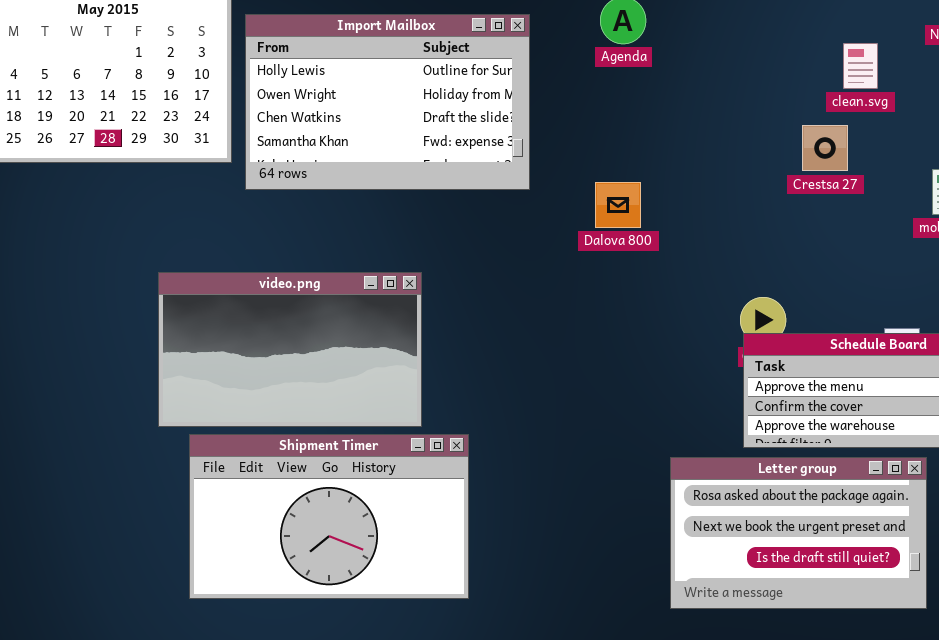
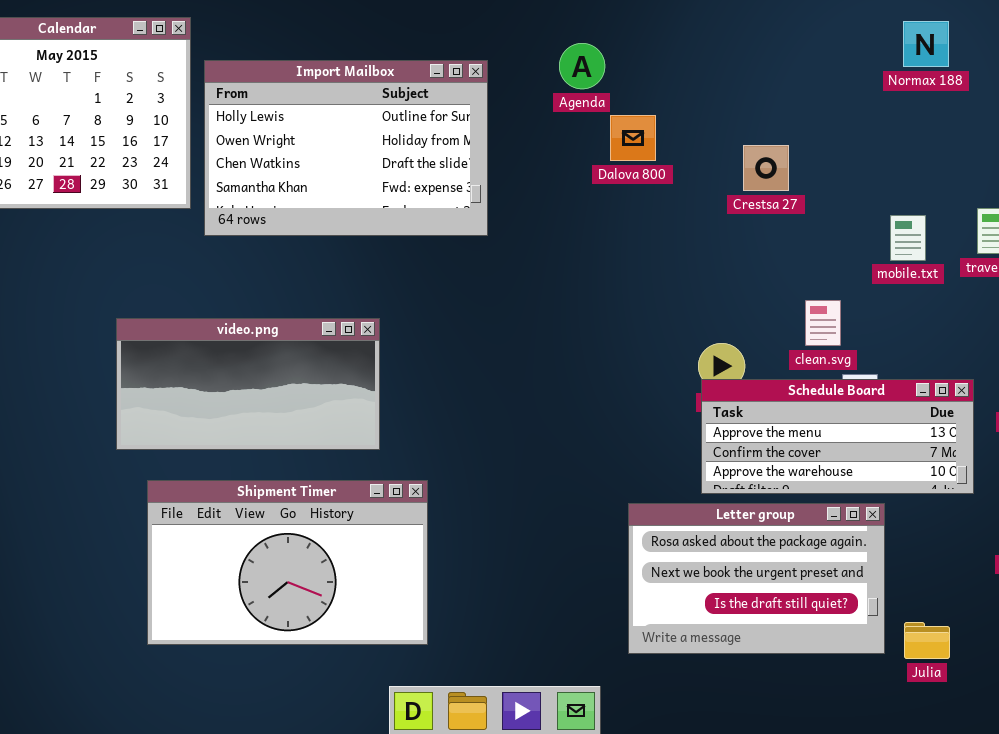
clean.svg: [843,43,878,89] -> [805,300,841,346], moved
Crestsa 27: [802,125,848,171] -> [743,145,789,191], moved
Dalova 800: [595,182,641,228] -> [610,115,656,161], moved
video.png: [158,272,422,427] -> [116,318,380,450], resized

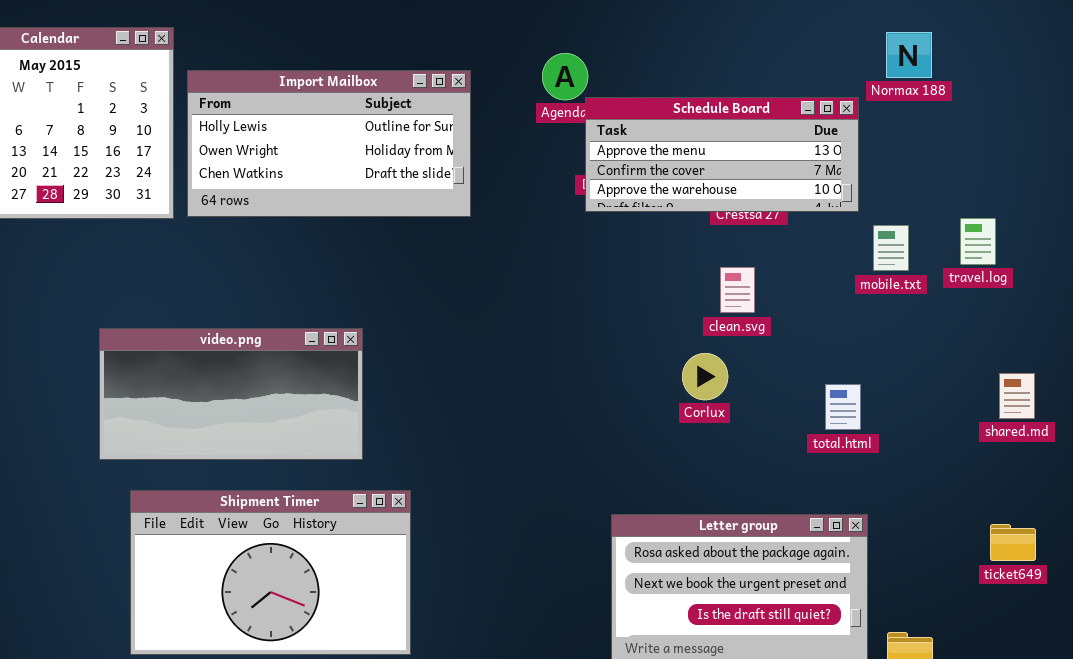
Import Mailbox: [204,60,488,236] -> [187,70,471,217], resized
clean.svg: [805,300,841,346] -> [720,267,755,313], moved
Schedule Board: [701,379,974,494] -> [585,97,859,212], moved

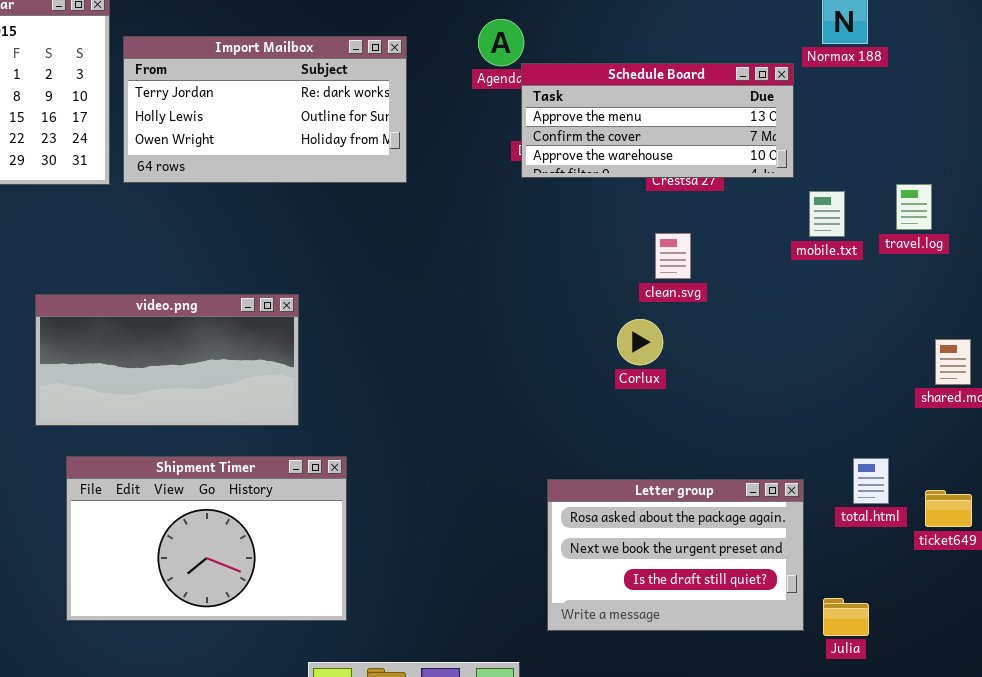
Import Mailbox: [187,70,471,217] -> [123,36,407,183], scrolled up 1 row
total.html: [825,384,861,430] -> [853,458,889,504], moved

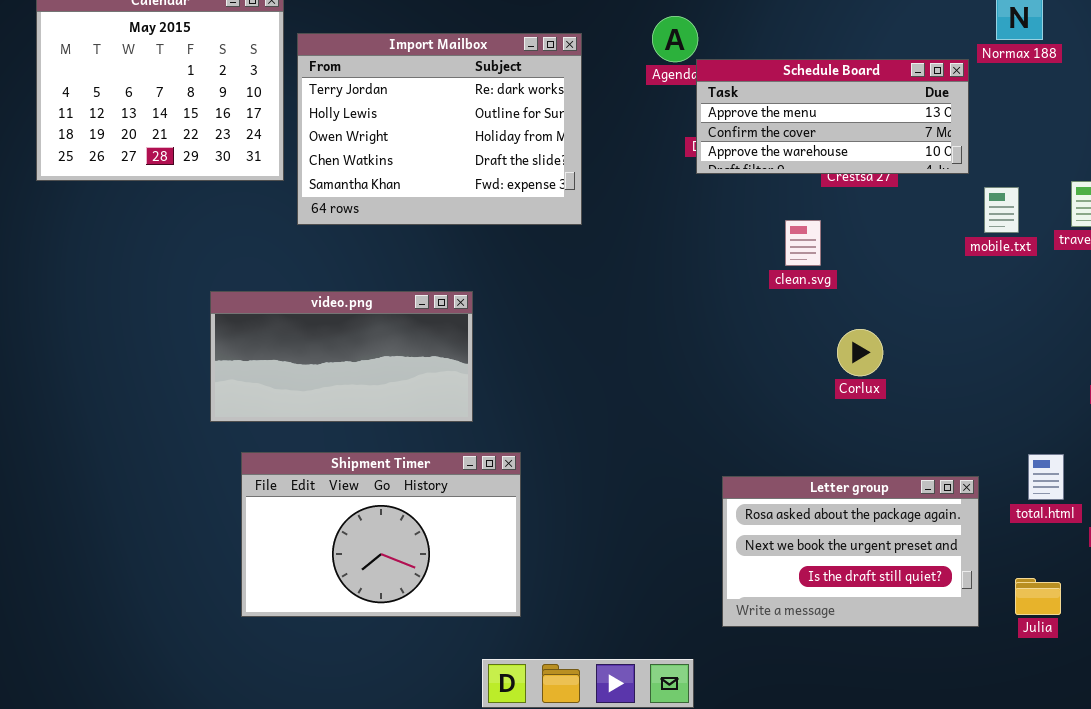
Import Mailbox: [123,36,407,183] -> [297,33,582,225], resized
clean.svg: [655,233,691,279] -> [785,220,821,266], moved
Corlux: [617,319,663,365] -> [837,329,883,376], moved
Julia: [823,598,869,636] -> [1015,578,1061,615], moved

